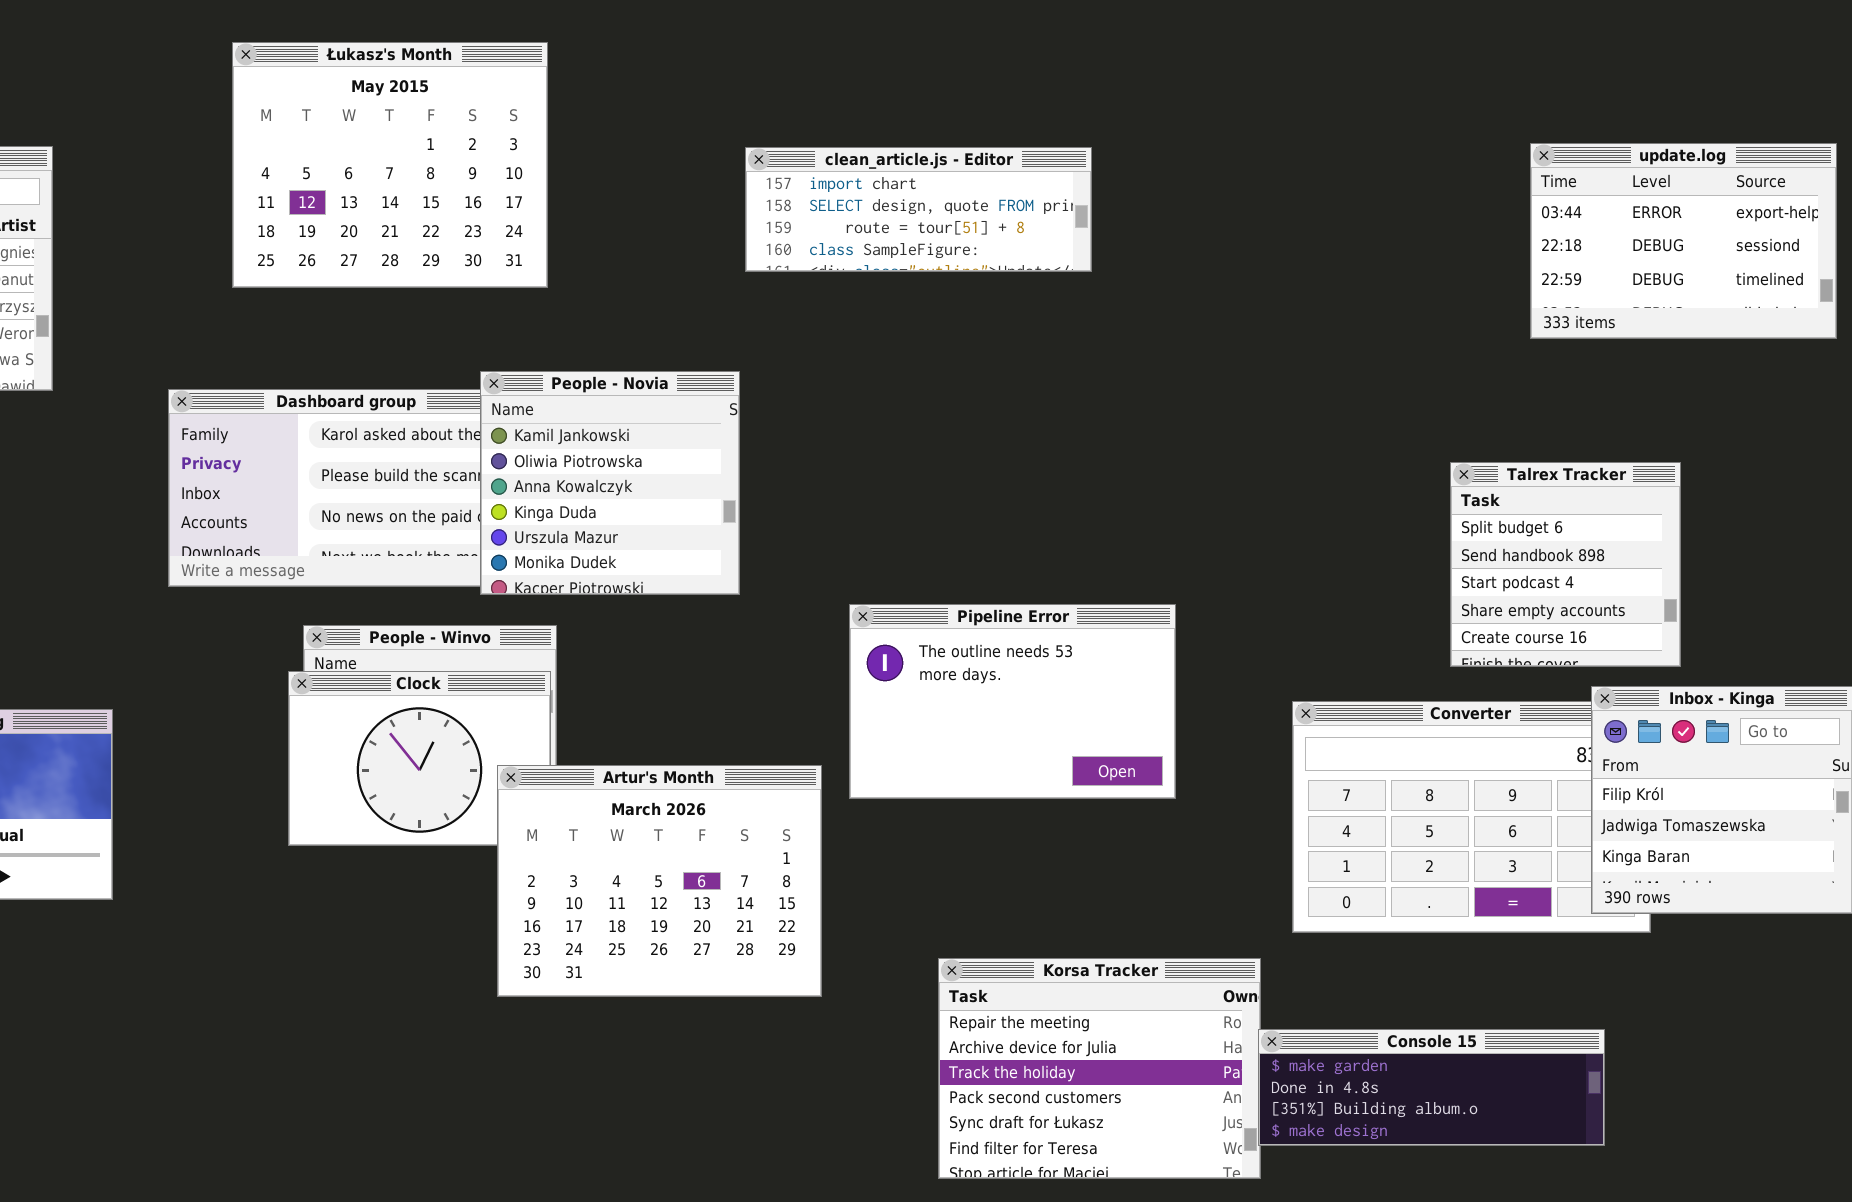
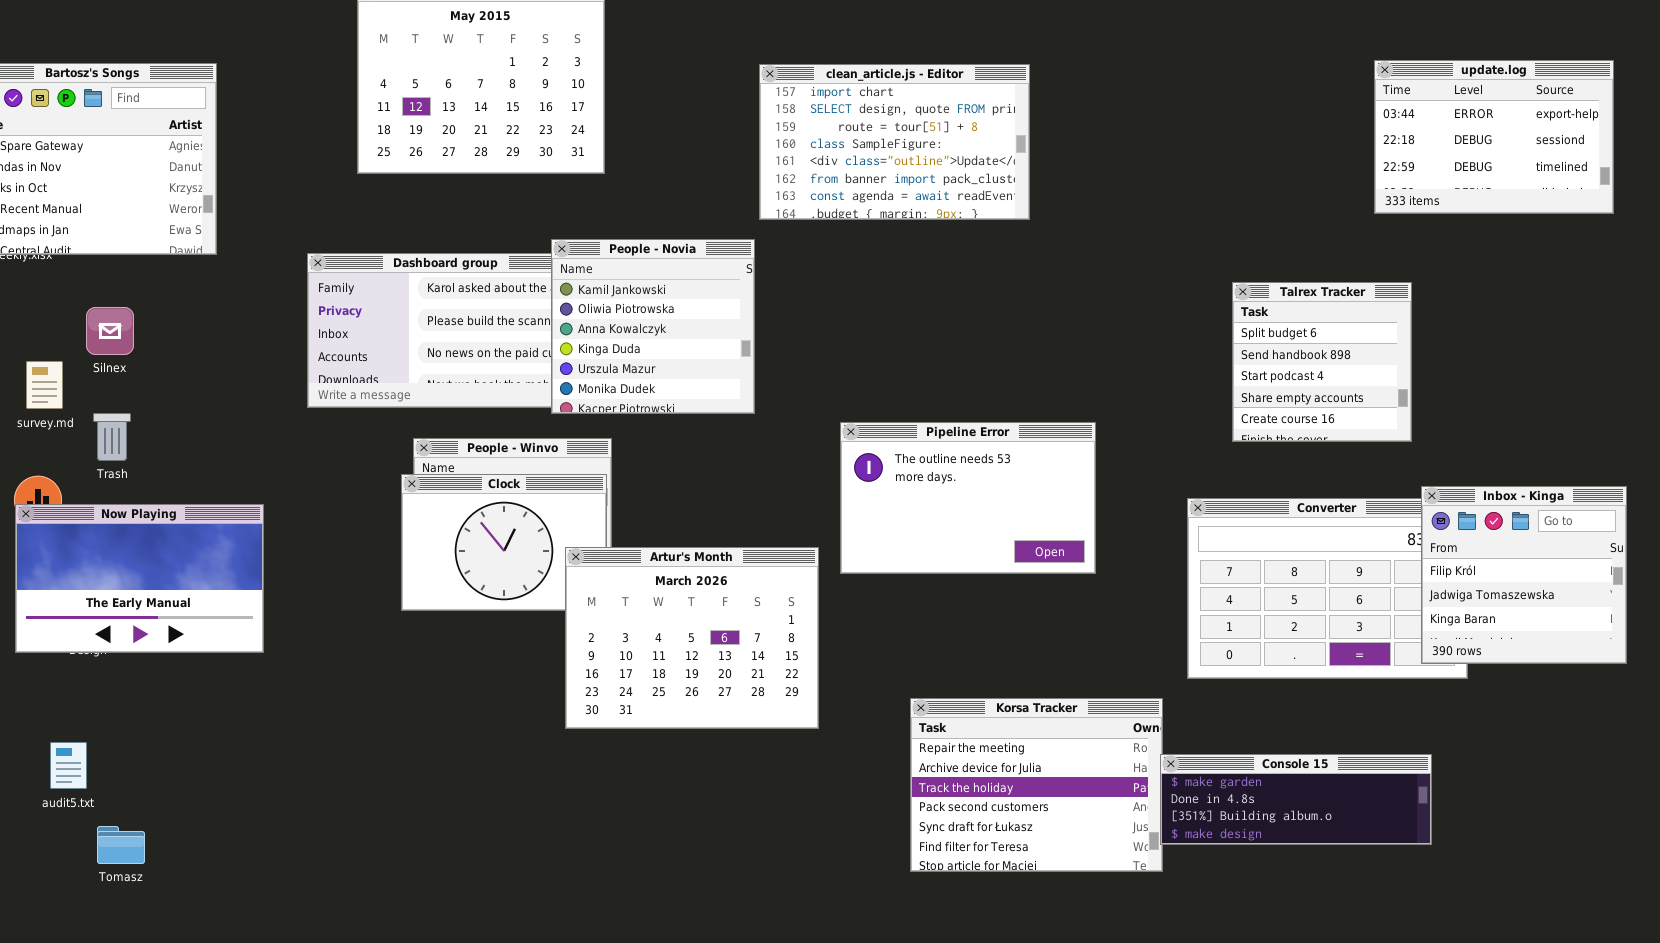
clean_article.js - Editor: [745,147,1092,272] -> [759,64,1030,220], resized
Talrex Tracker: [1450,462,1681,667] -> [1232,282,1412,442], moved

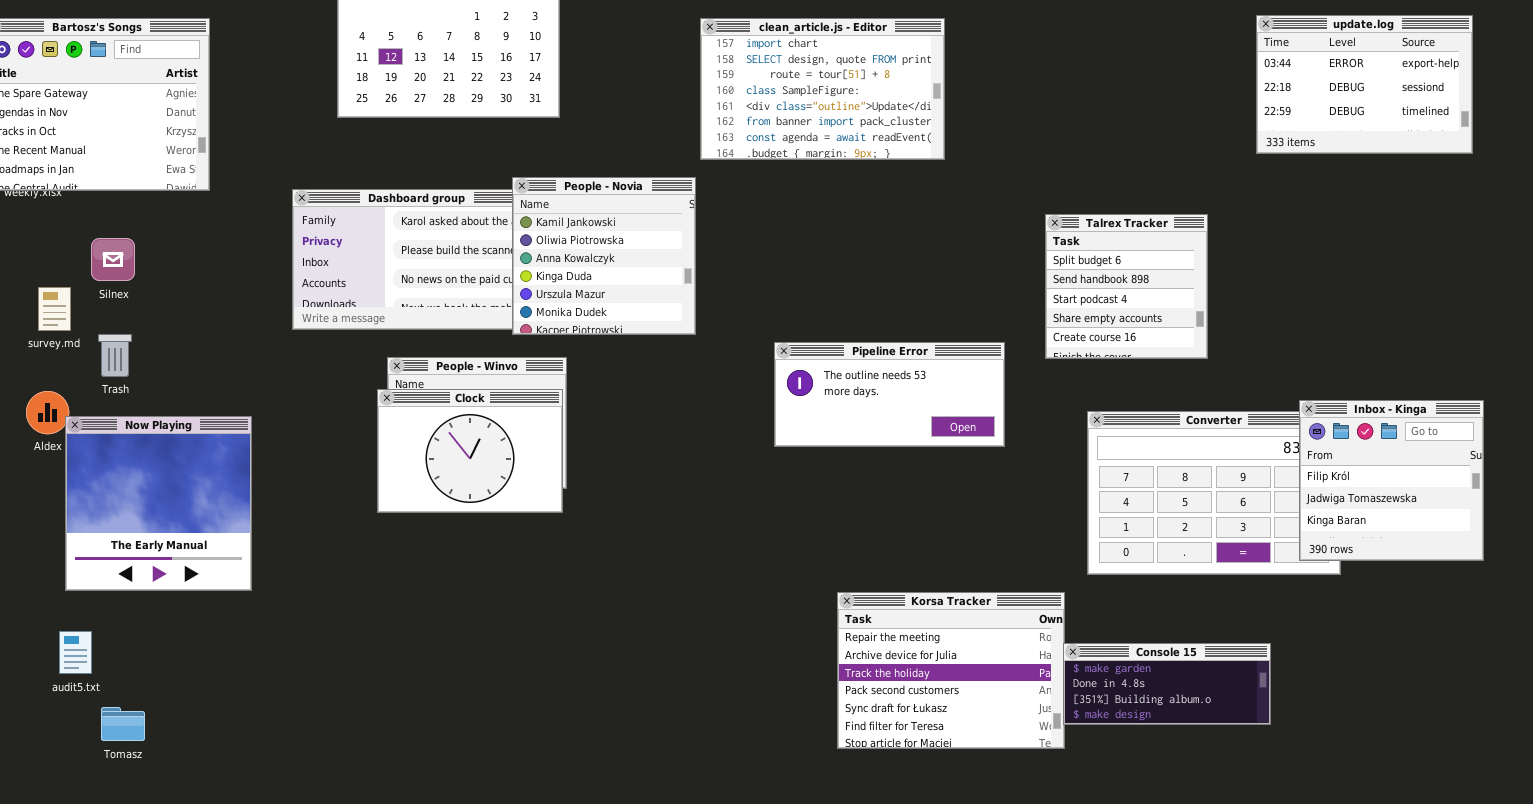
Talrex Tracker: [1232,282,1412,442] -> [1045,214,1208,359], moved
Pipeline Error: [840,422,1096,574] -> [774,342,1005,447], resized
Now Playing: [15,504,264,653] -> [65,416,252,591], resized
Artur's Month: [565,547,819,729] -> none, closed
Console 15: [1160,754,1432,845] -> [1063,643,1271,725], resized

